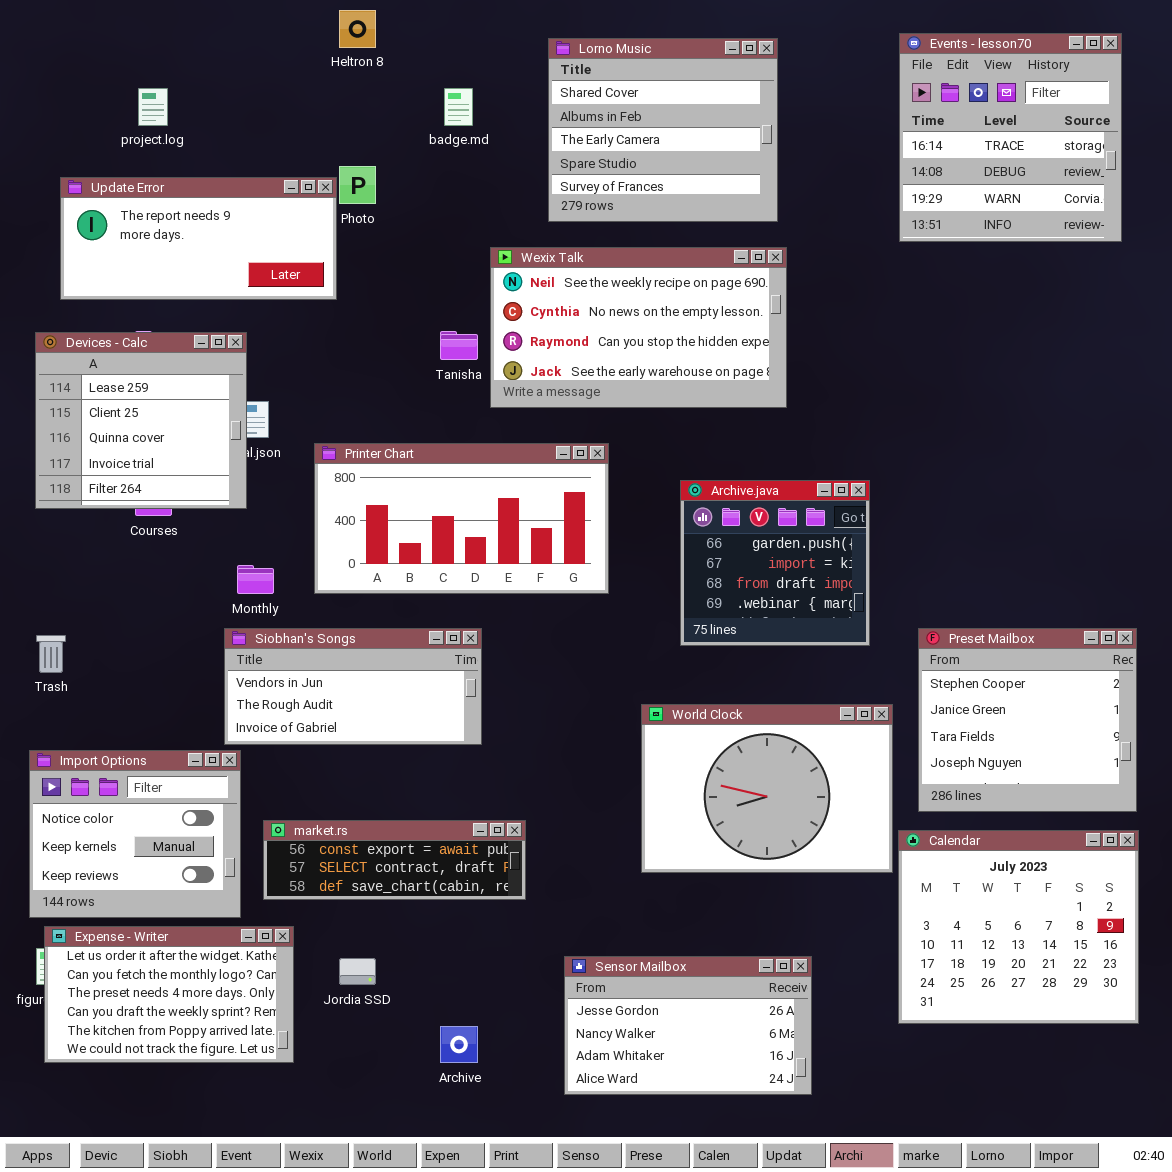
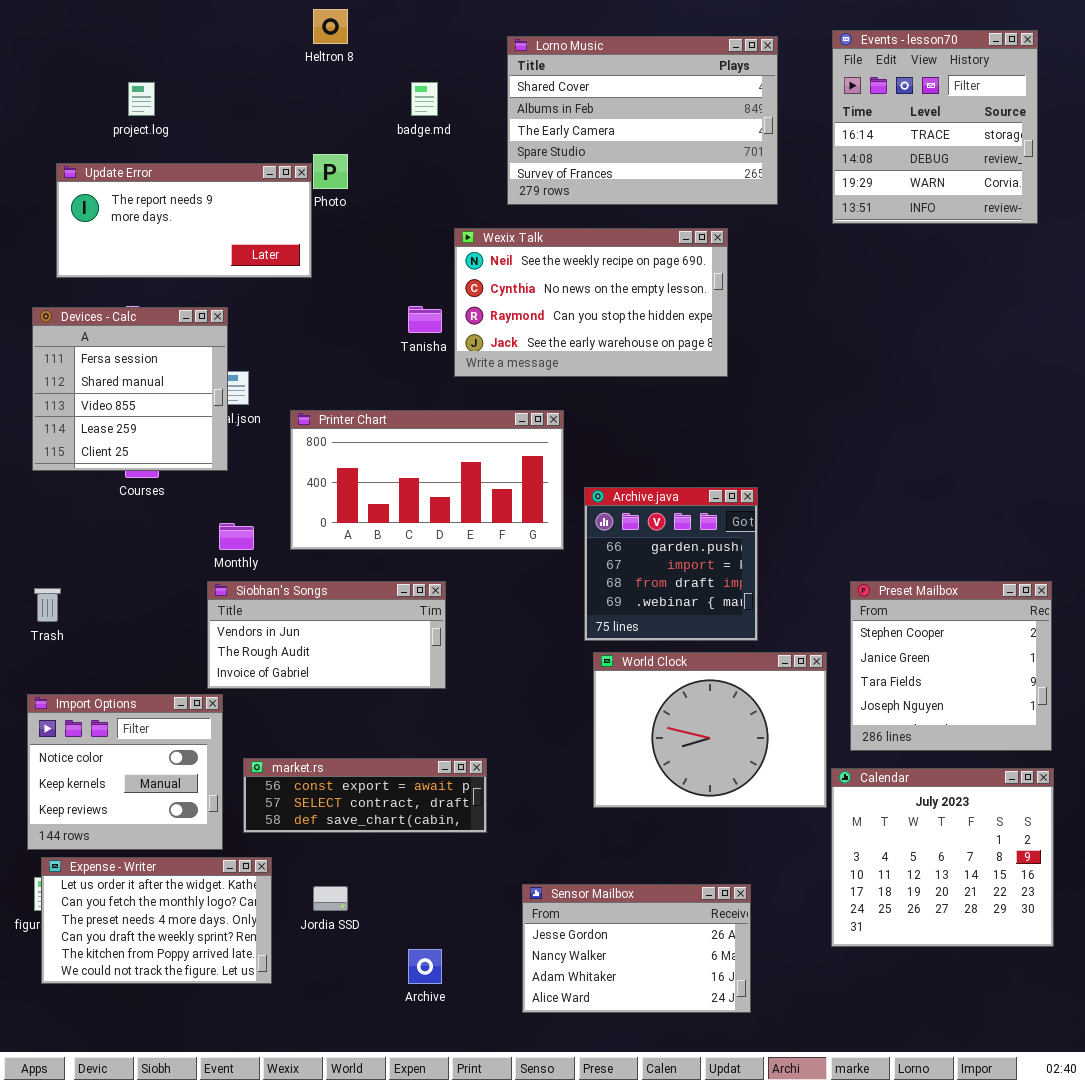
Lorno Music: [548,38,778,222] -> [507,36,778,205], resized
Devices - Calc: [35,332,247,509] -> [32,307,228,471], scrolled up 3 rows
Archive.java: [680,480,870,646] -> [584,487,758,641], moved

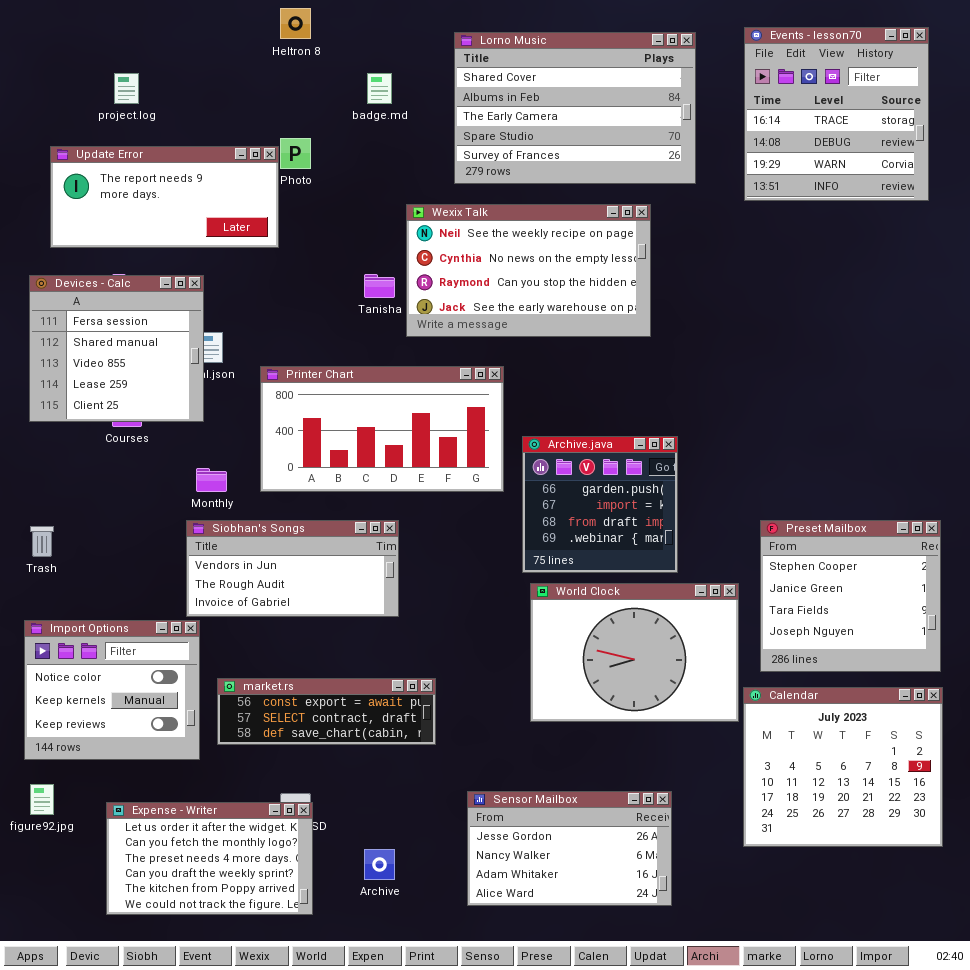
Expense - Writer: [41,857,272,984] -> [106,802,313,915], moved

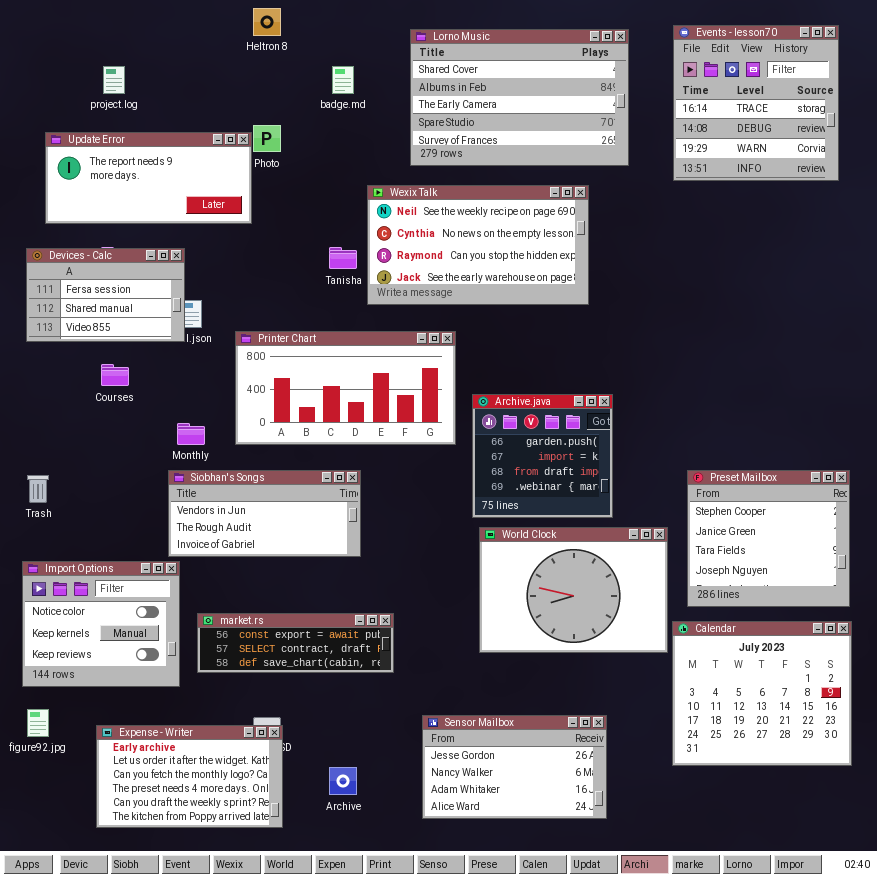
Devices - Calc: [29,275,204,422] -> [26,248,185,342], resized
Expense - Writer: [106,802,313,915] -> [96,725,283,828], scrolled up 1 row

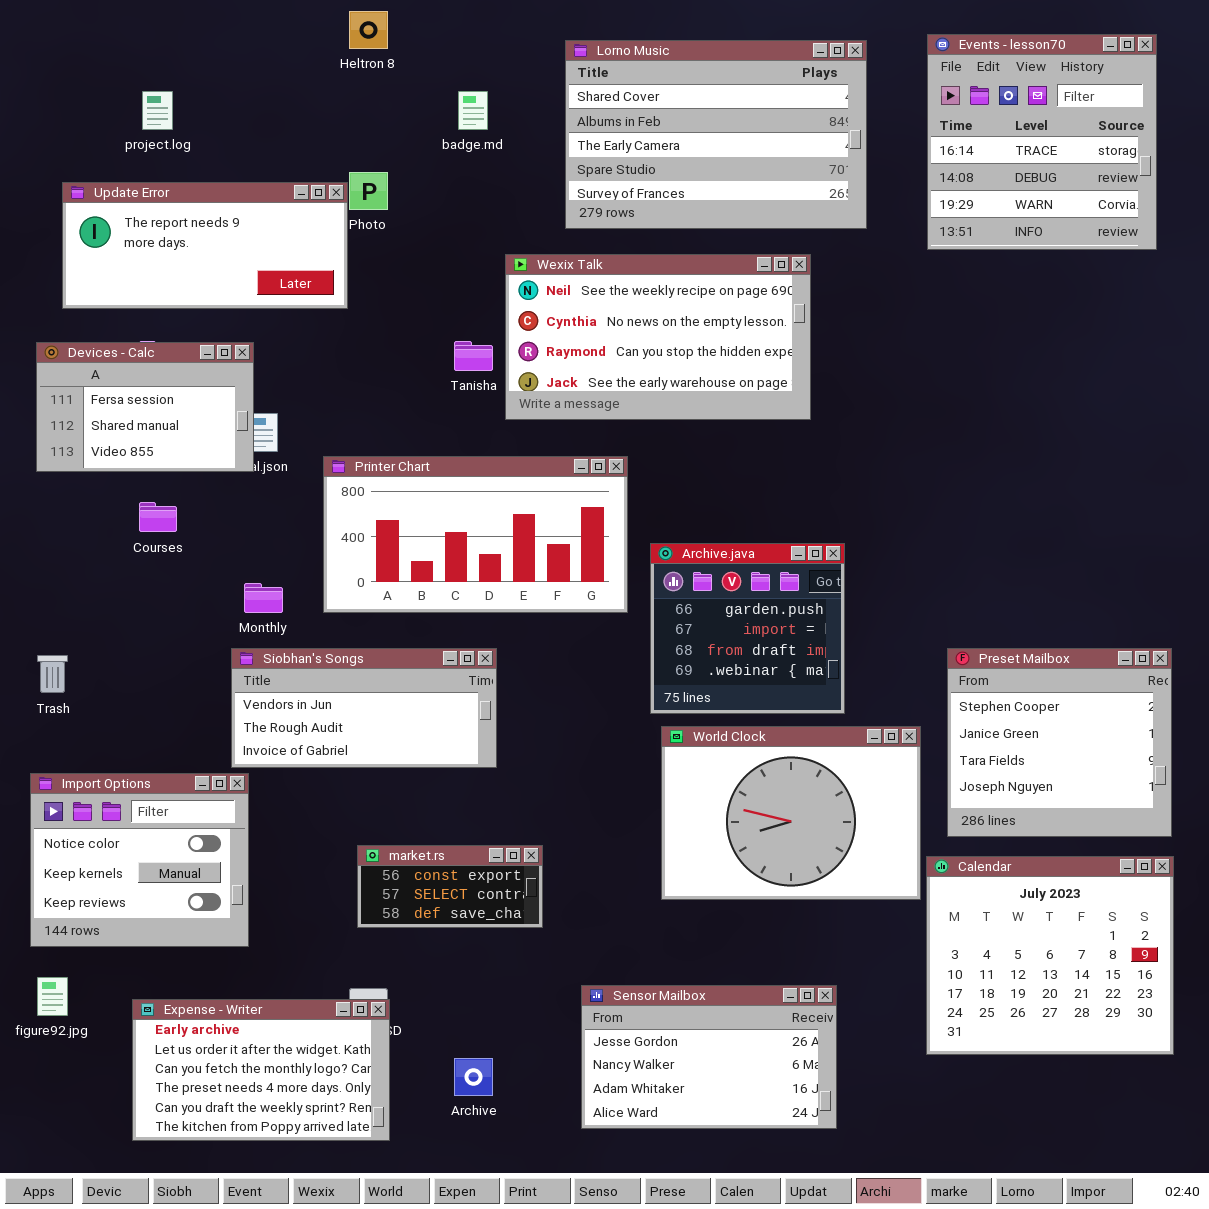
market.rs: [197,613,394,673] -> [357,845,543,928], resized

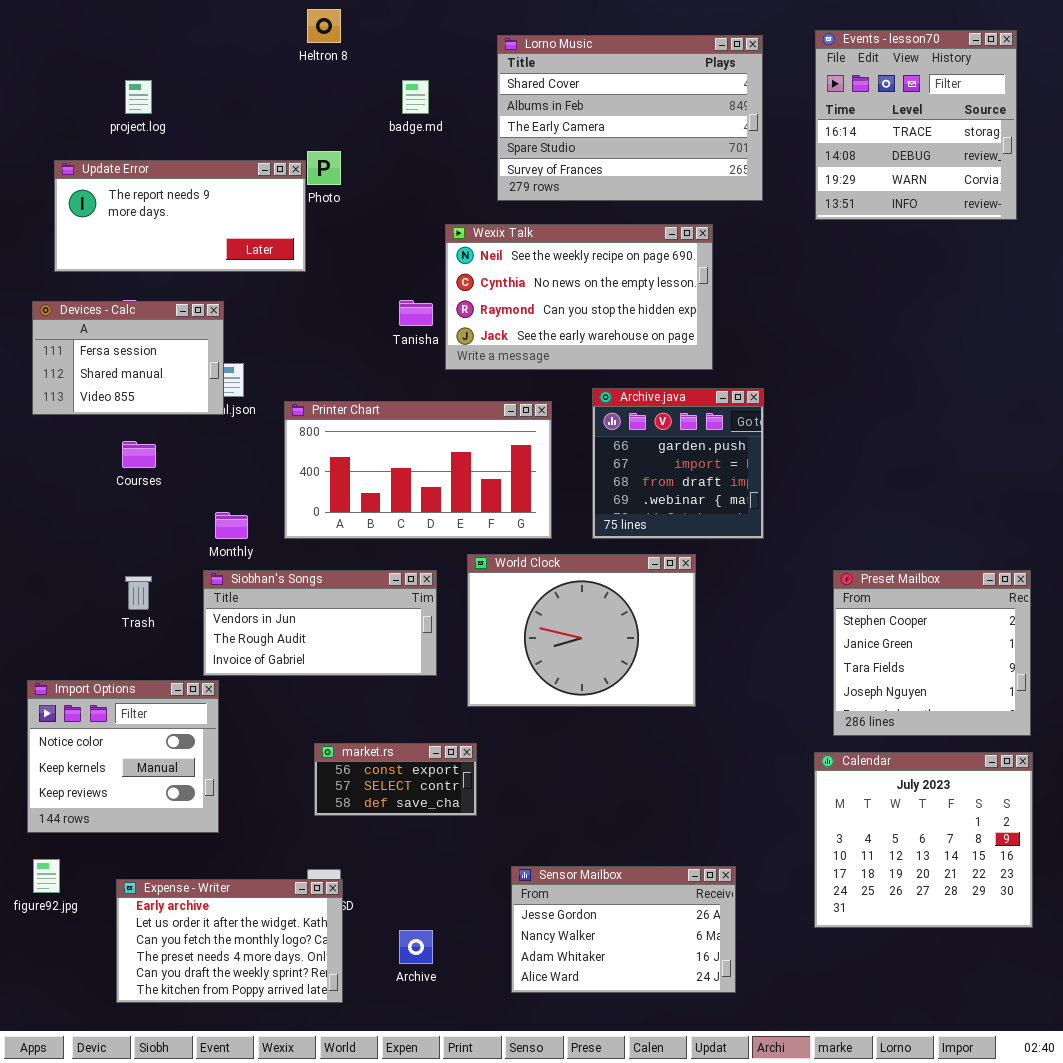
Archive.java: [650,543,845,714] -> [592,388,764,539], moved
Trash: [37,655,68,693] -> [125,576,152,610], moved
World Clock: [661,726,921,900] -> [467,554,696,707], moved

